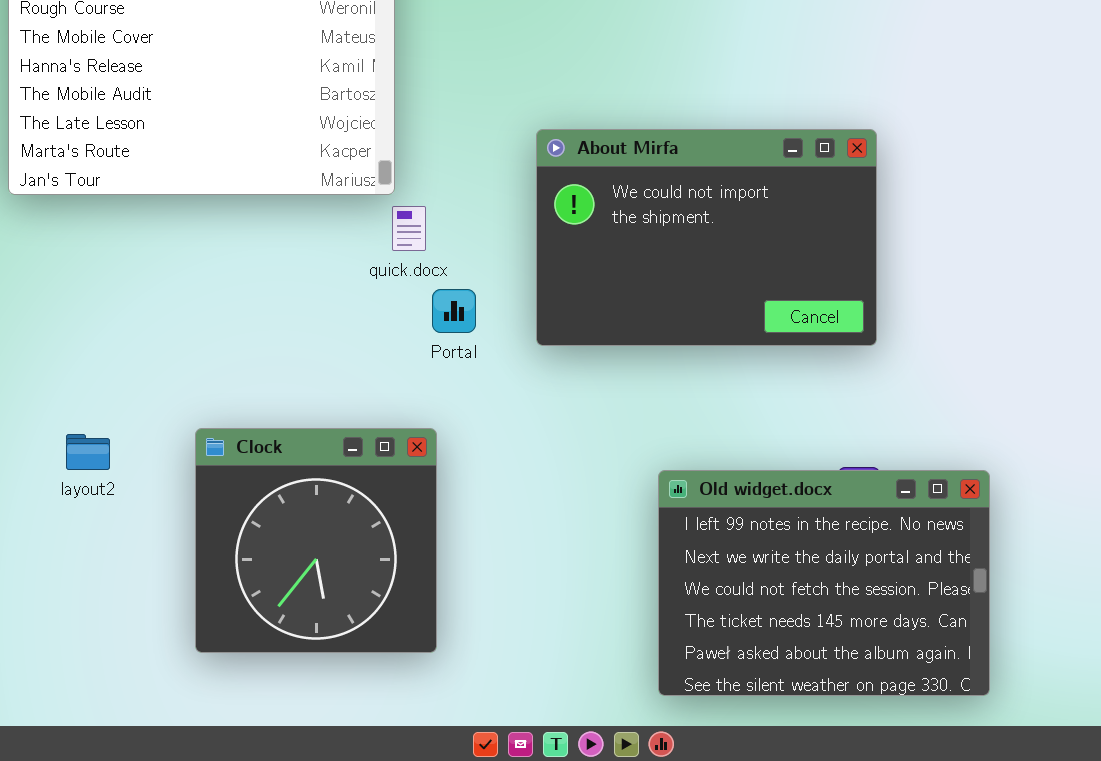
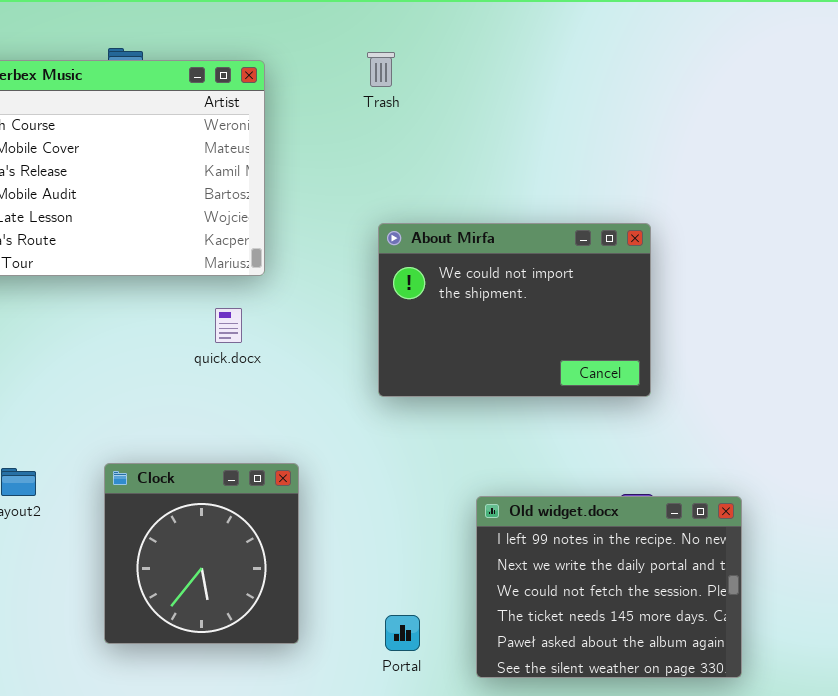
quick.docx: [392,206,426,251] -> [215,308,242,343], moved
Portal: [432,289,476,333] -> [385,615,420,651], moved

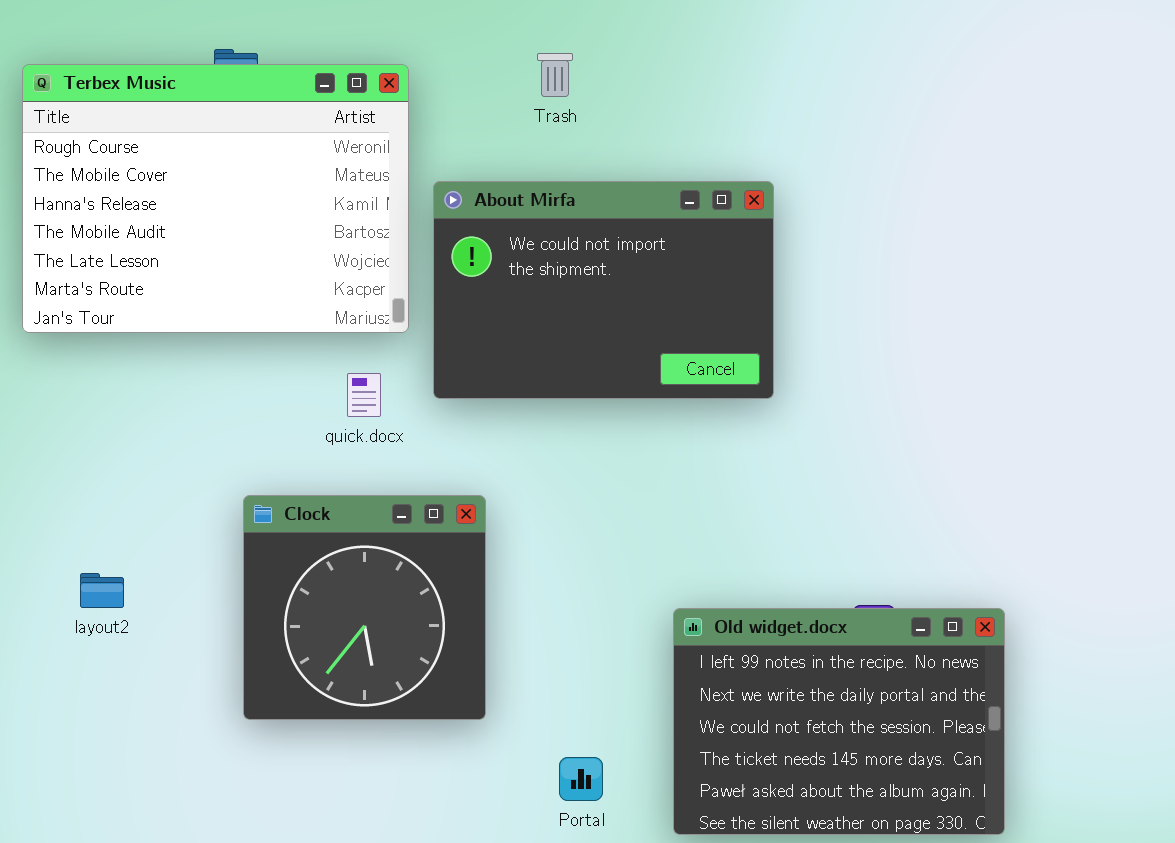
About Mirfa: [378,223,651,397] -> [433,181,774,399], moved
Clock: [104,463,299,644] -> [243,495,486,720], moved

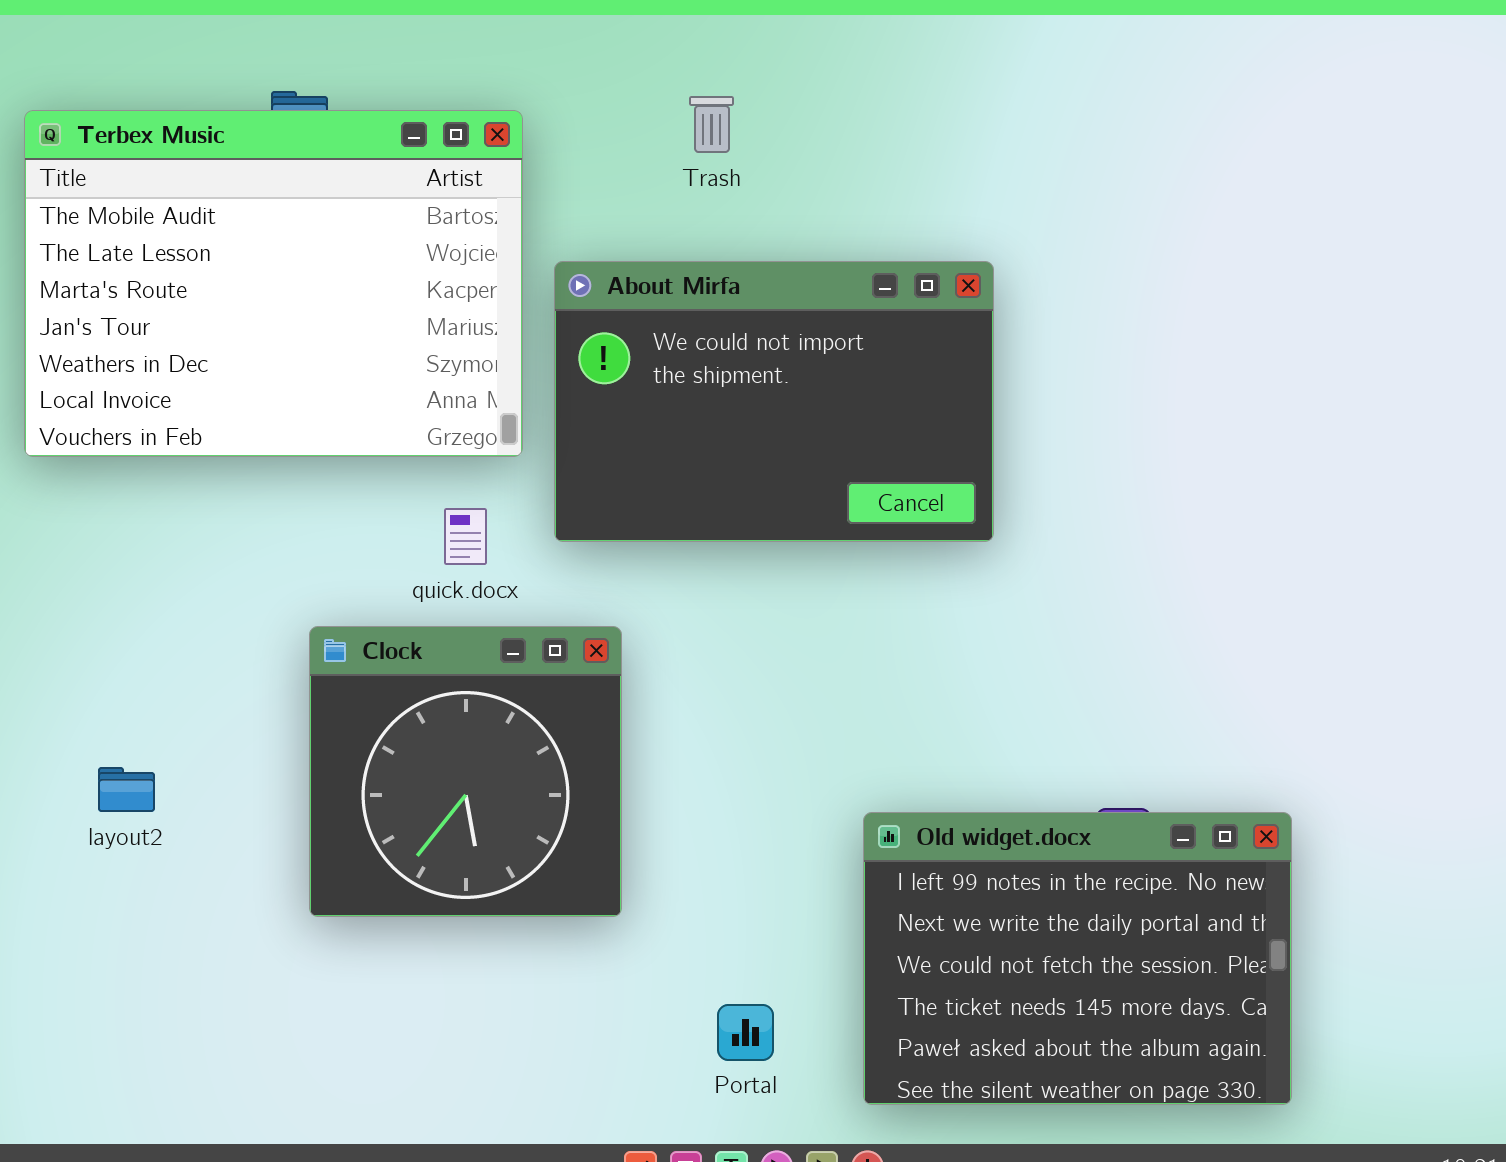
Terbex Music: [22,64,409,333] -> [24,110,523,457], scrolled down 3 rows
Clock: [243,495,486,720] -> [309,626,622,917], moved

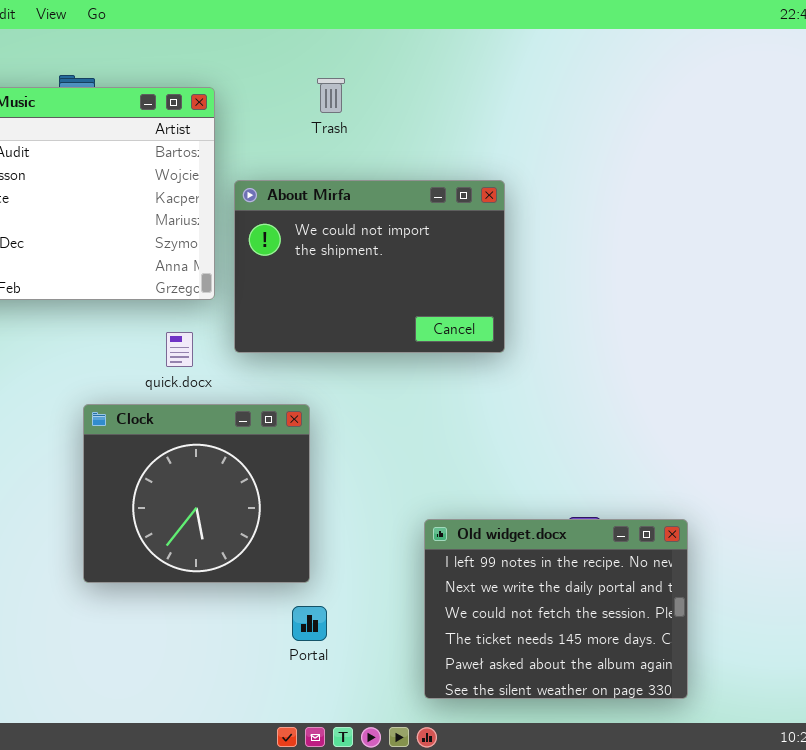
Clock: [309,626,622,917] -> [83,404,310,583], resized
Portal: [717,1004,774,1061] -> [292,606,327,641], moved

